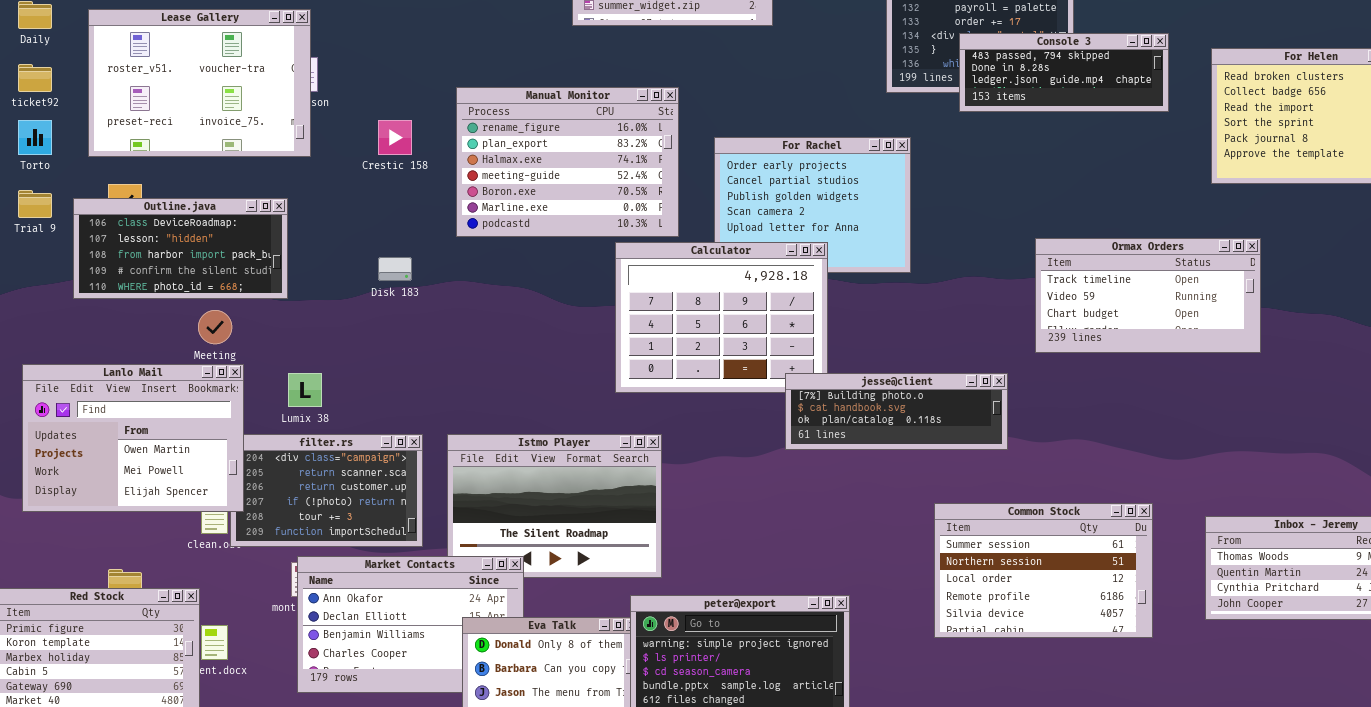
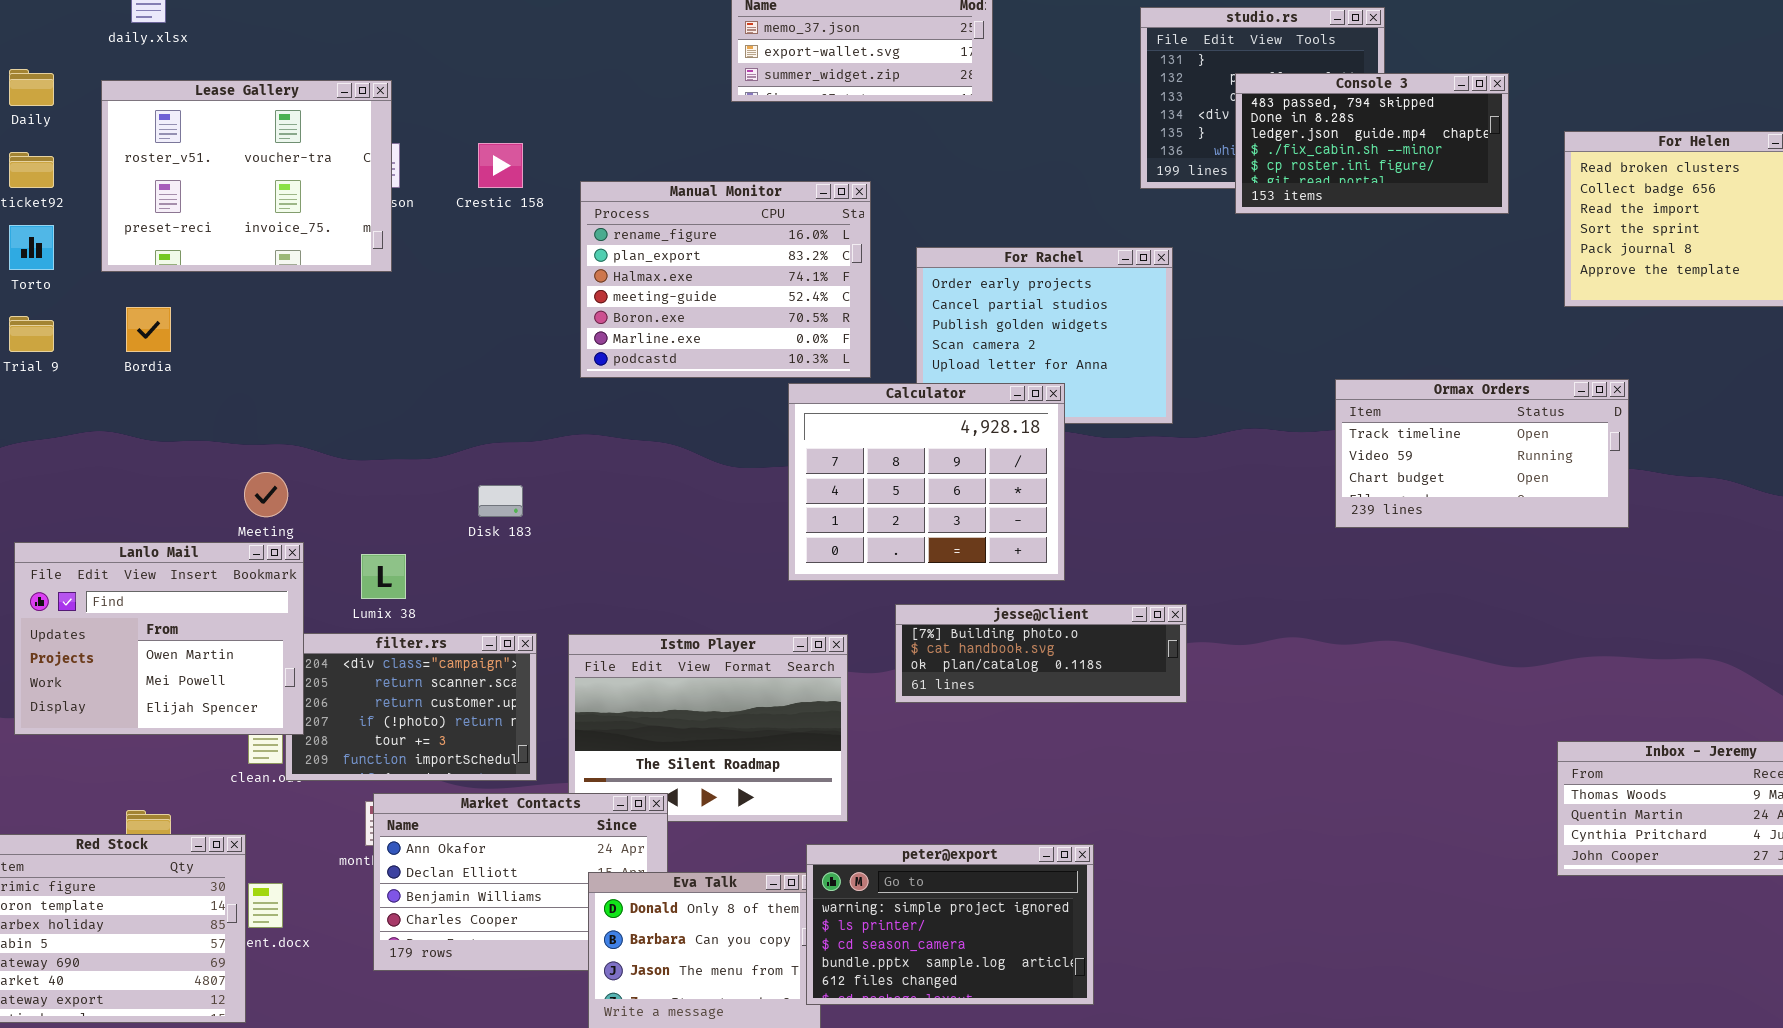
Console 3: [959,33,1169,112] -> [1235,73,1509,214], resized
Crestic 158: [378,120,412,155] -> [478,143,523,188], moved
Outline.java: [73,198,288,299] -> none, closed
Disk 183: [378,257,412,281] -> [478,485,523,517], moved
jesse@client: [785,373,1008,450] -> [895,604,1187,703], moved
Common Stock: [934,503,1153,638] -> none, closed

